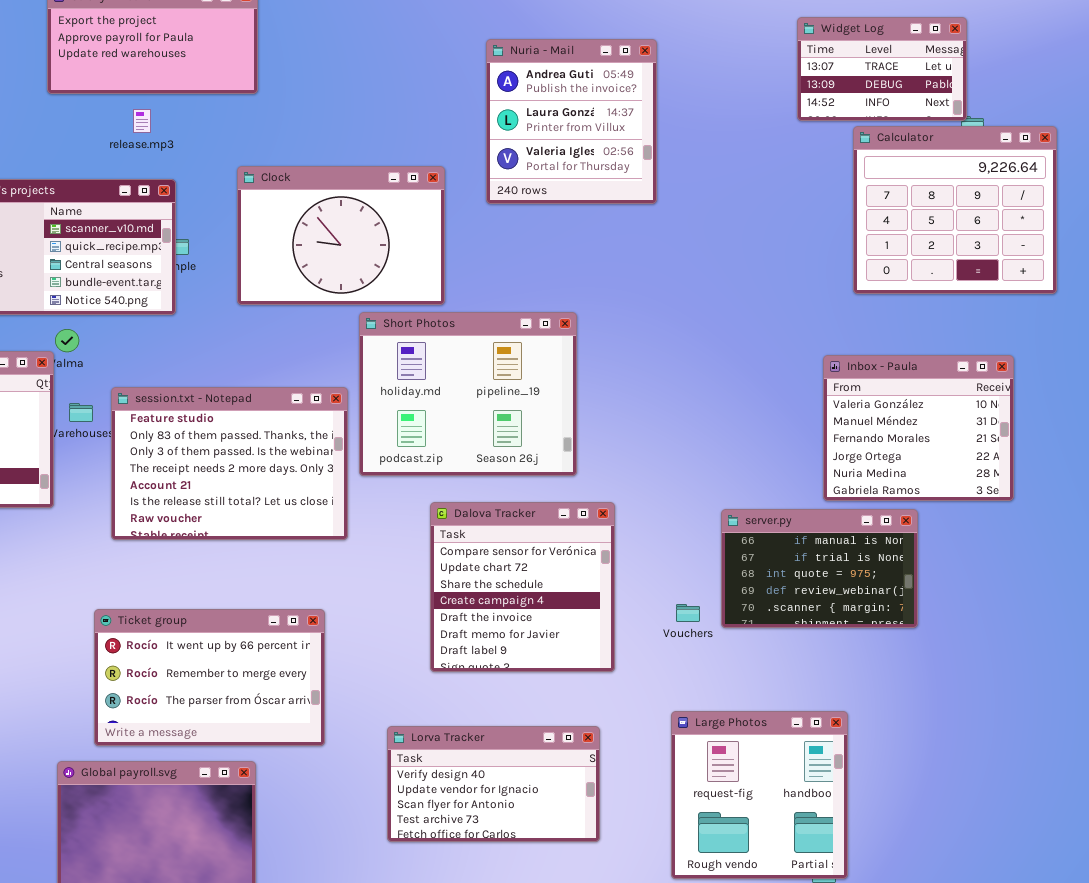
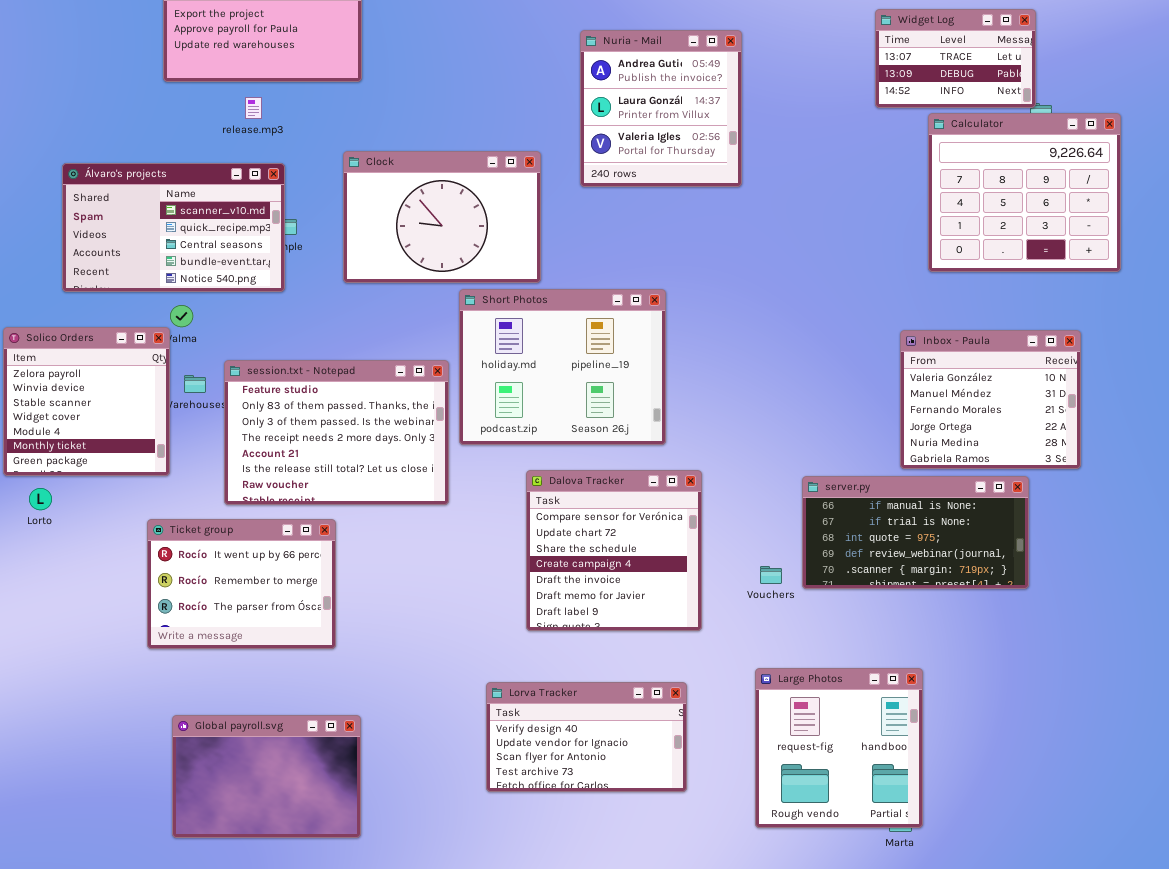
server.py: [721,509,918,628] -> [802,476,1029,589], resized
Ticket group: [94,609,325,746] -> [147,519,336,649], moved, resized

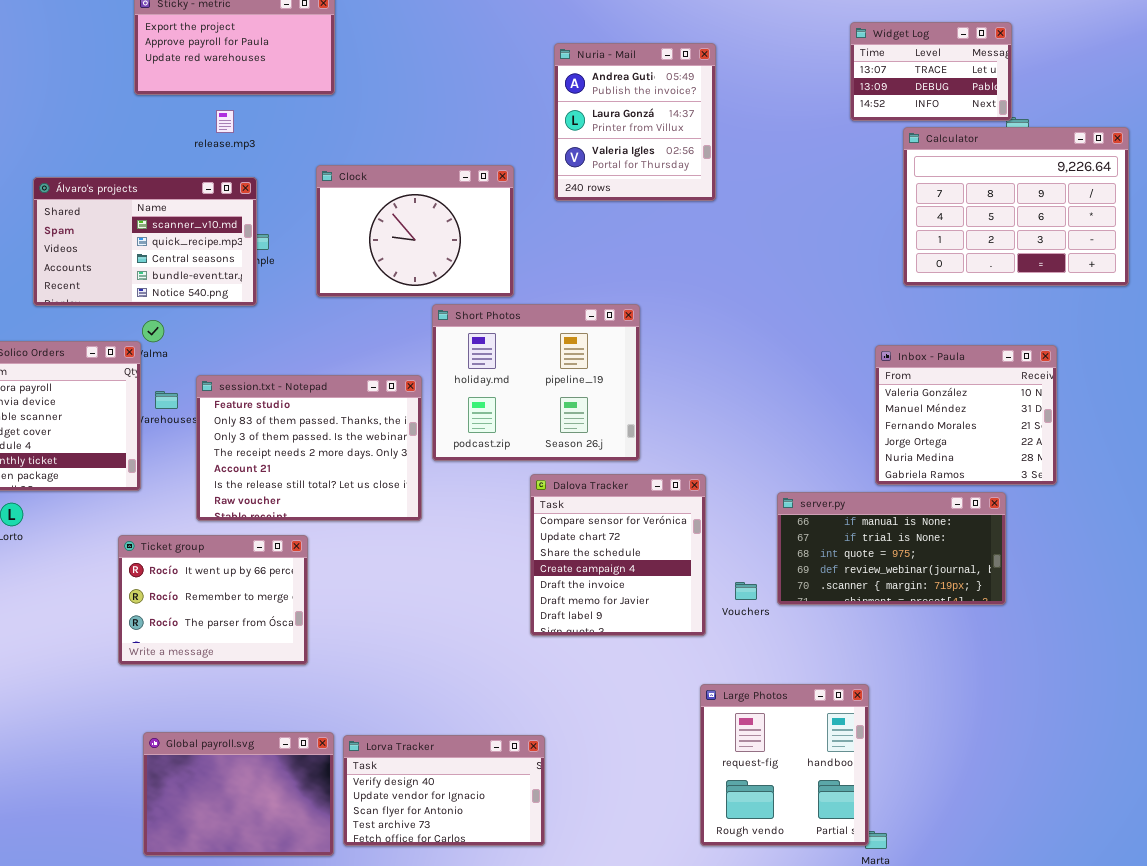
Calculator: [928,113,1121,272] -> [903,127,1129,286], resized
Dalova Tracker: [526,470,702,631] -> [530,474,706,636], moved
Large Photos: [755,668,923,828] -> [700,684,869,846], moved
Lorva Tracker: [486,682,687,792] -> [343,735,545,846], moved

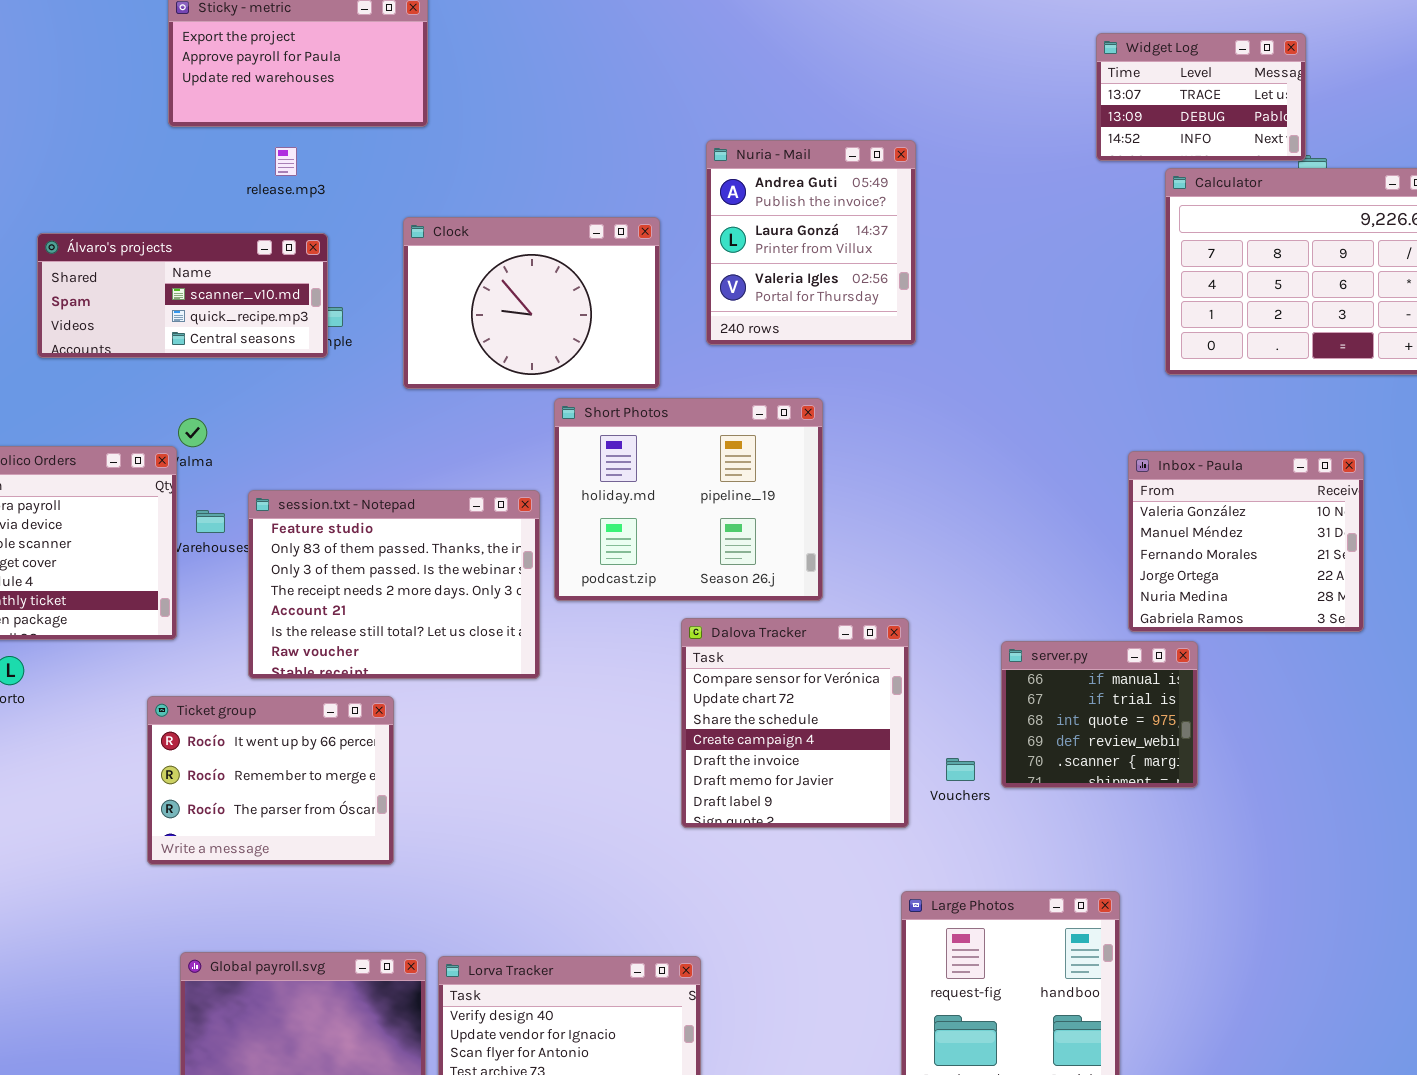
Nuria - Mail: [554,43,716,201] -> [706,140,916,345], moved
Álvaro's projects: [33,177,257,306] -> [37,233,328,358], resized
server.py: [777,492,1006,605] -> [1001,641,1198,788], resized

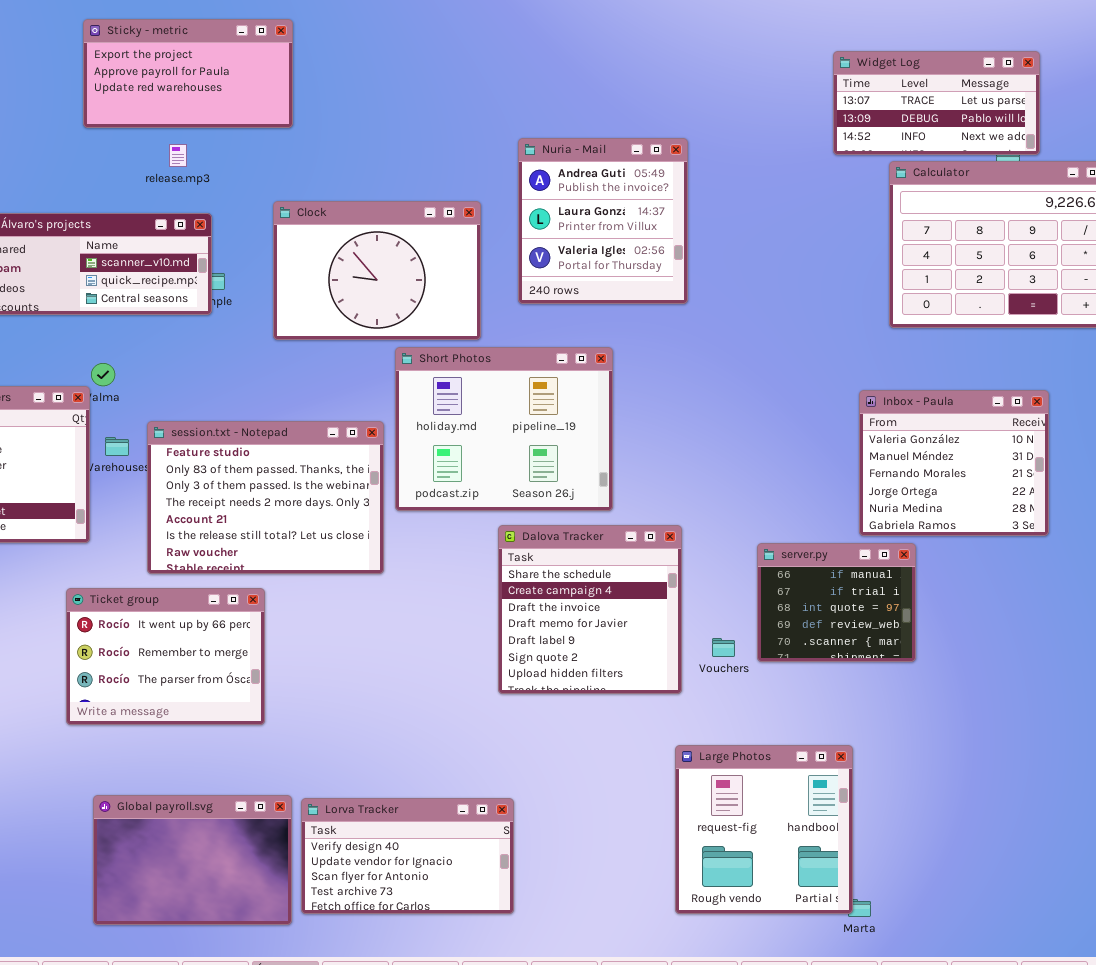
Widget Log: [1096,33,1306,161] -> [833,51,1040,155], resized
Dalova Tracker: [681,618,909,828] -> [498,525,682,694], scrolled down 2 rows

